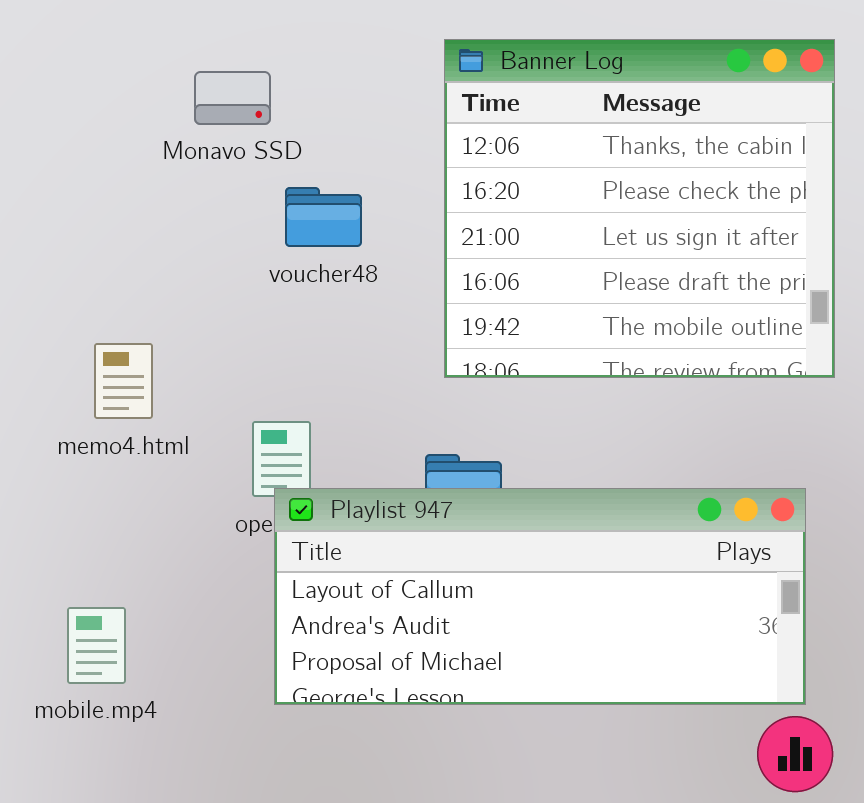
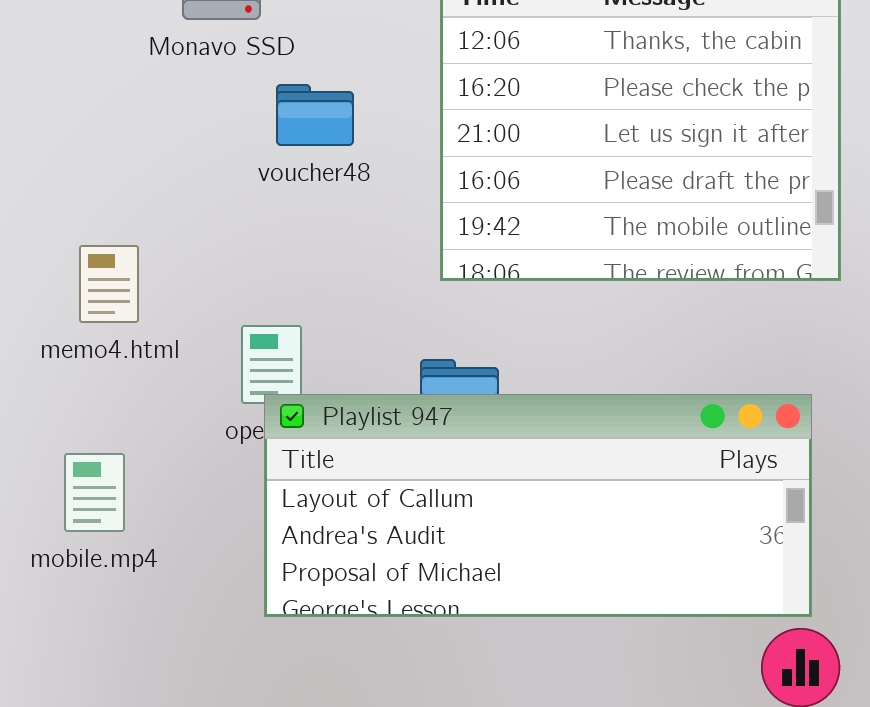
mobile.mp4: [67,607,126,684] -> [64,453,125,532], moved

